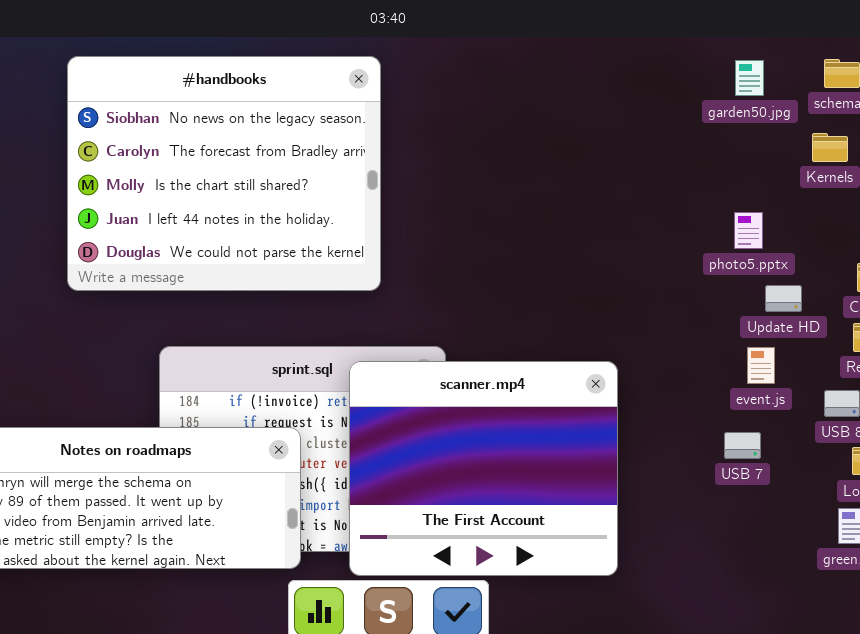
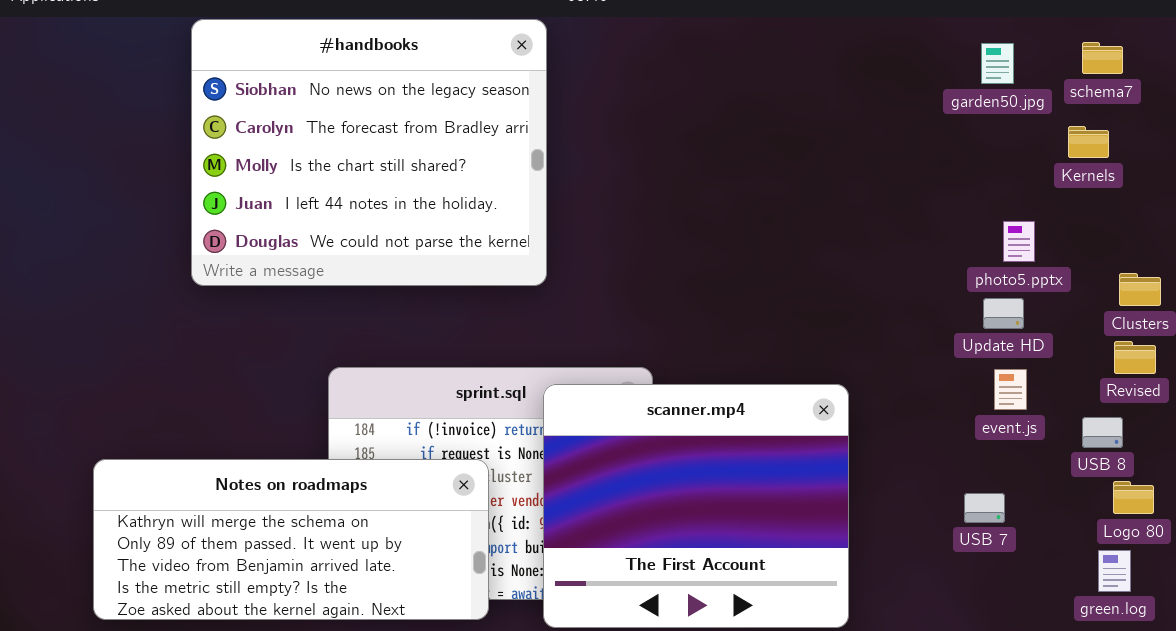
#handbooks: [67,56,381,291] -> [191,19,547,286], moved
photo5.pptx: [734,212,763,249] -> [1003,221,1035,262], moved
Update HD: [765,285,802,312] -> [983,298,1024,329], moved
USB 7: [724,432,761,459] -> [964,493,1005,523], moved

